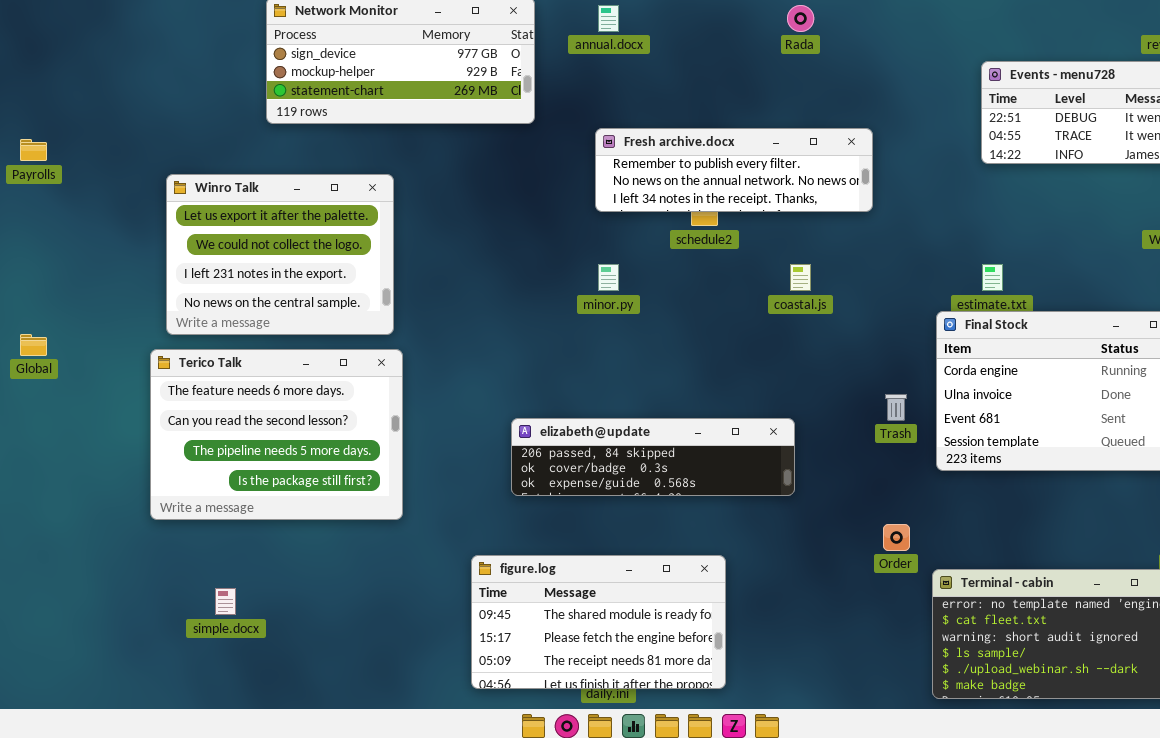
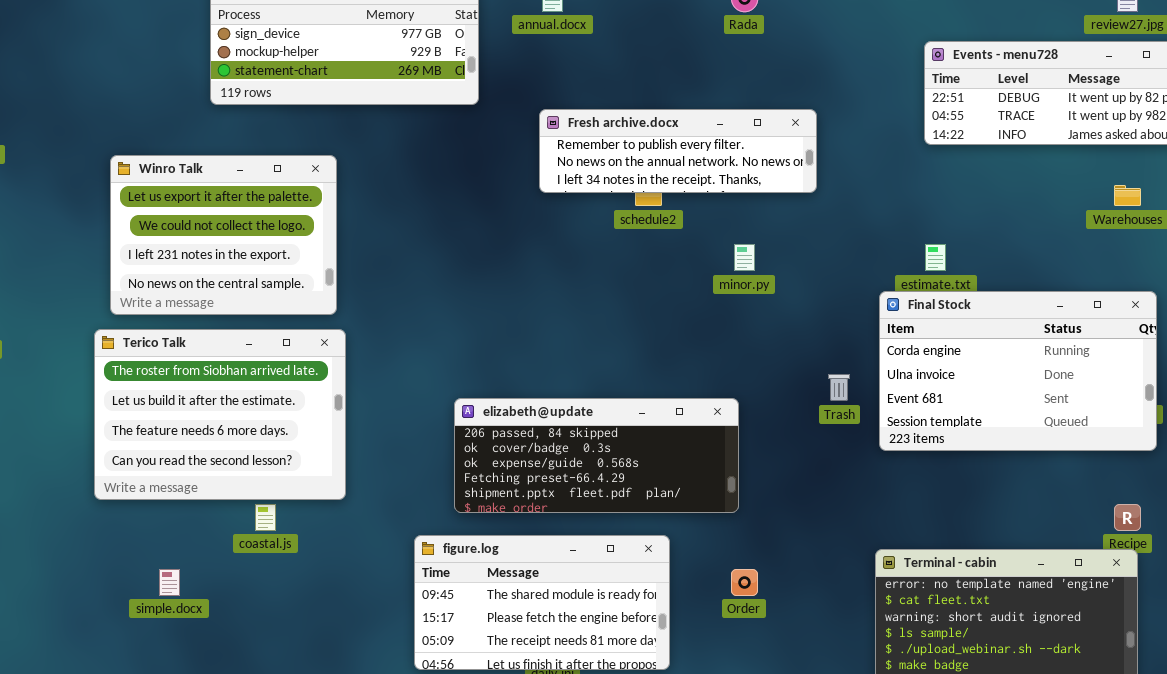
minor.py: [598,264,619,291] -> [734,244,755,271], moved
coastal.js: [790,264,811,291] -> [255,504,276,531], moved
Terico Talk: [150,349,403,520] -> [94,329,346,500], scrolled up 2 rows
elizabeth@update: [511,418,795,496] -> [454,398,739,513], resized
Order: [883,524,910,551] -> [731,569,758,596], moved

